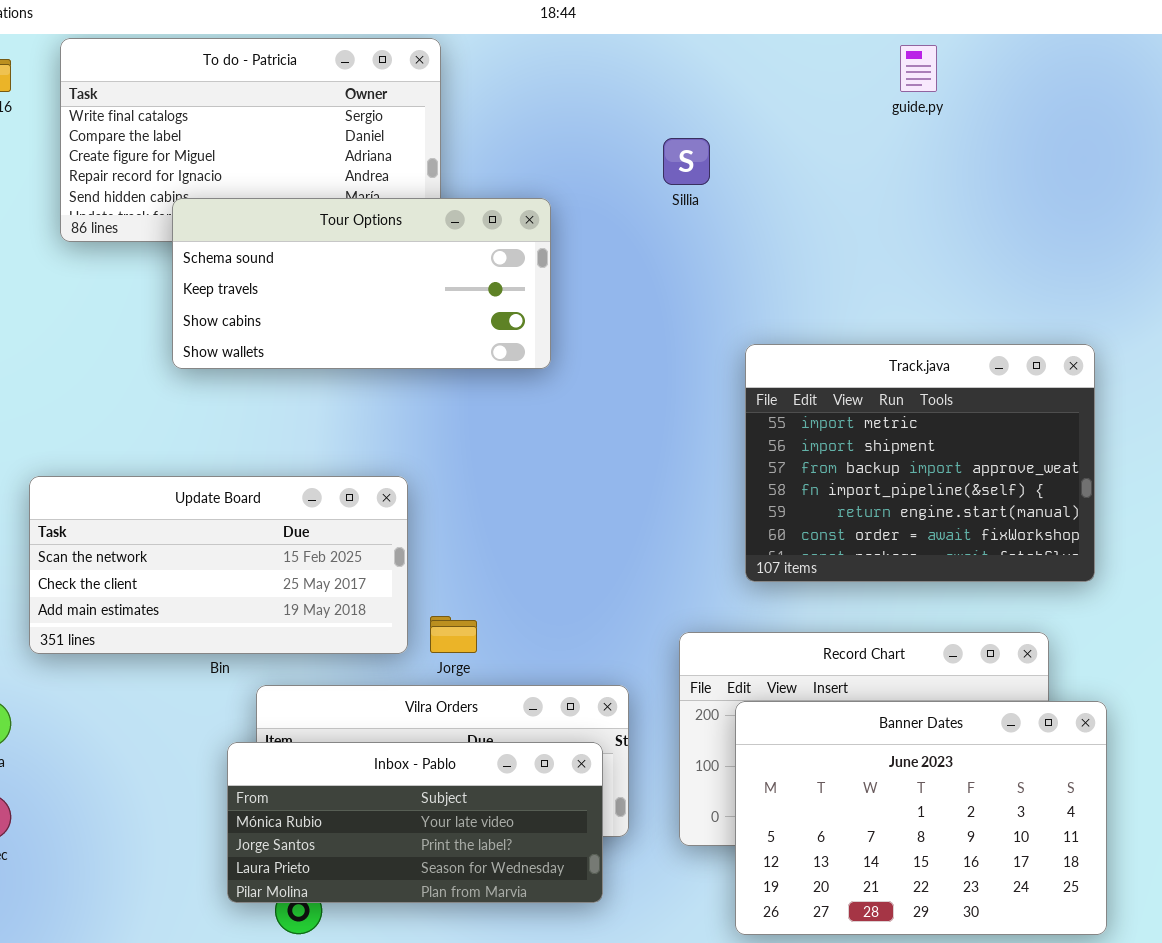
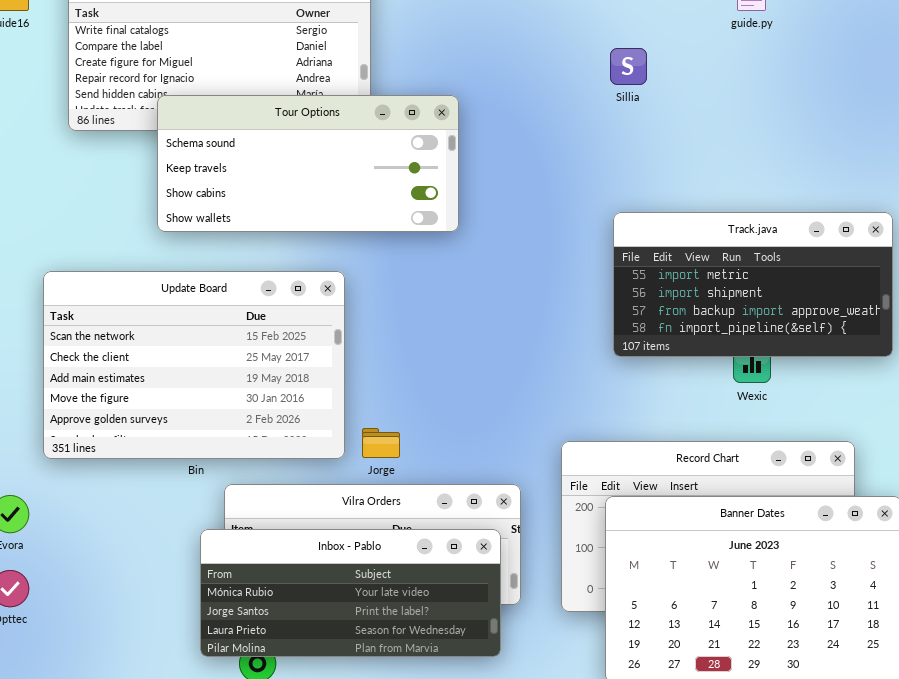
Sillia: [663,138,710,185] -> [610,48,647,85], moved
Track.java: [745,344,1095,582] -> [613,212,893,357], resized
Update Board: [29,476,408,654] -> [43,271,345,459], resized

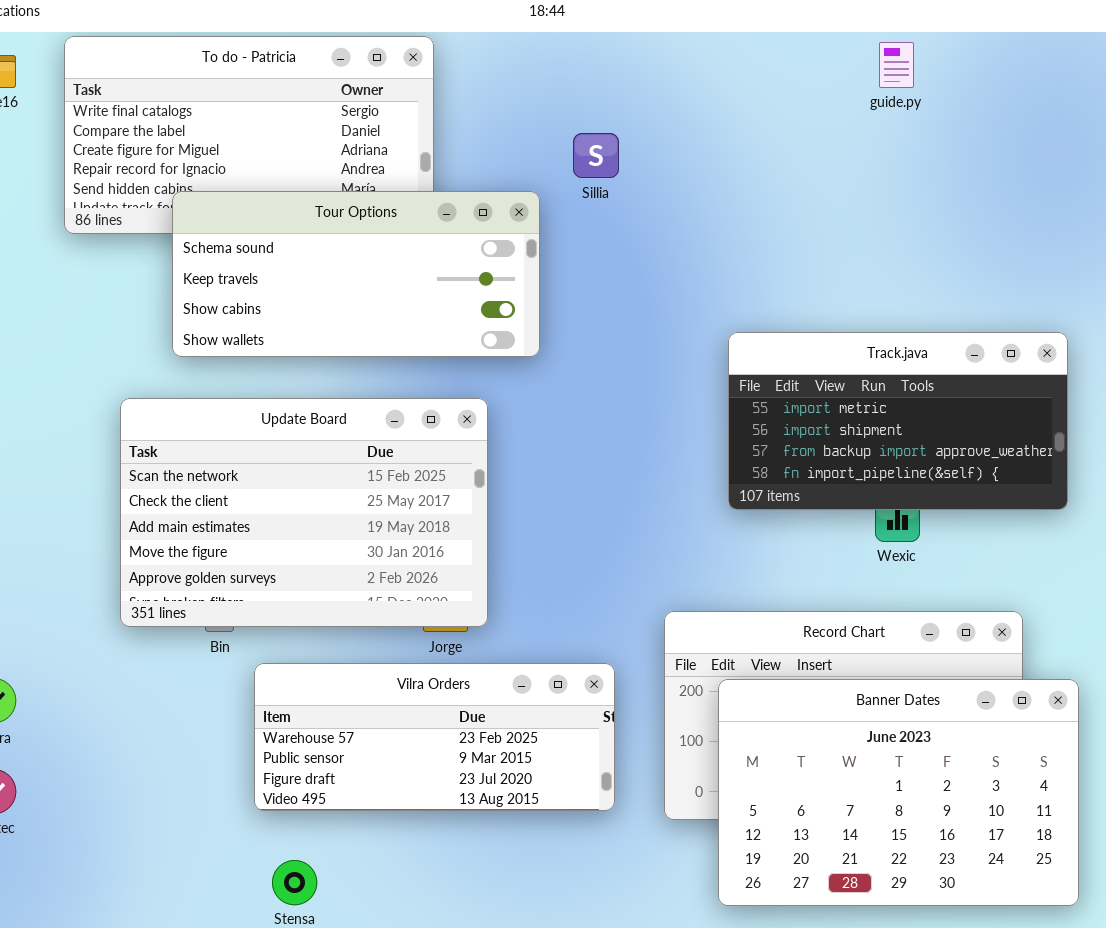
Sillia: [610,48,647,85] -> [573,133,619,178], moved
Update Board: [43,271,345,459] -> [120,398,488,627], moved
Inbox - Pablo: [200,529,501,657] -> none, closed

